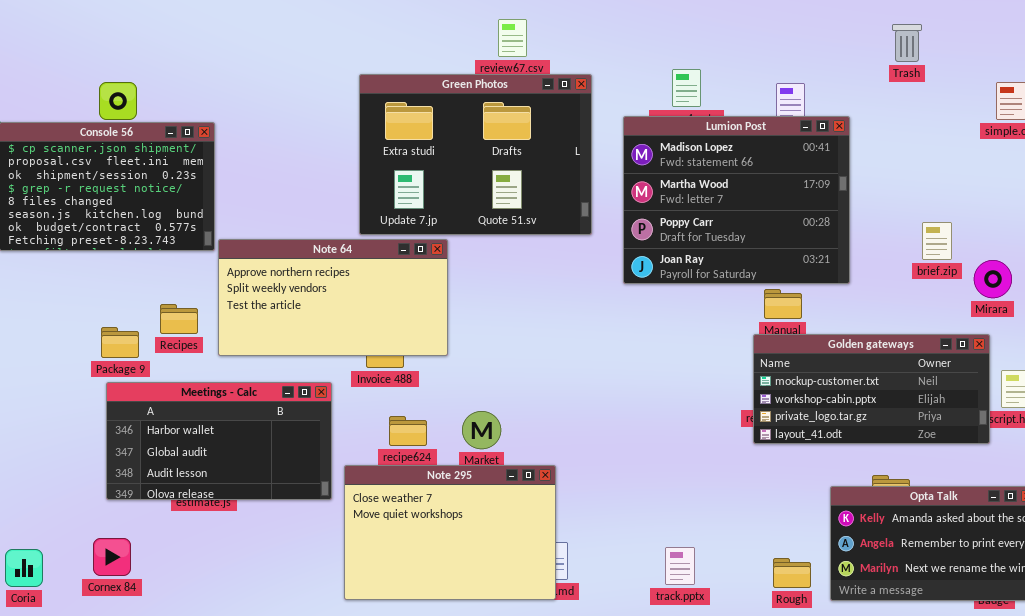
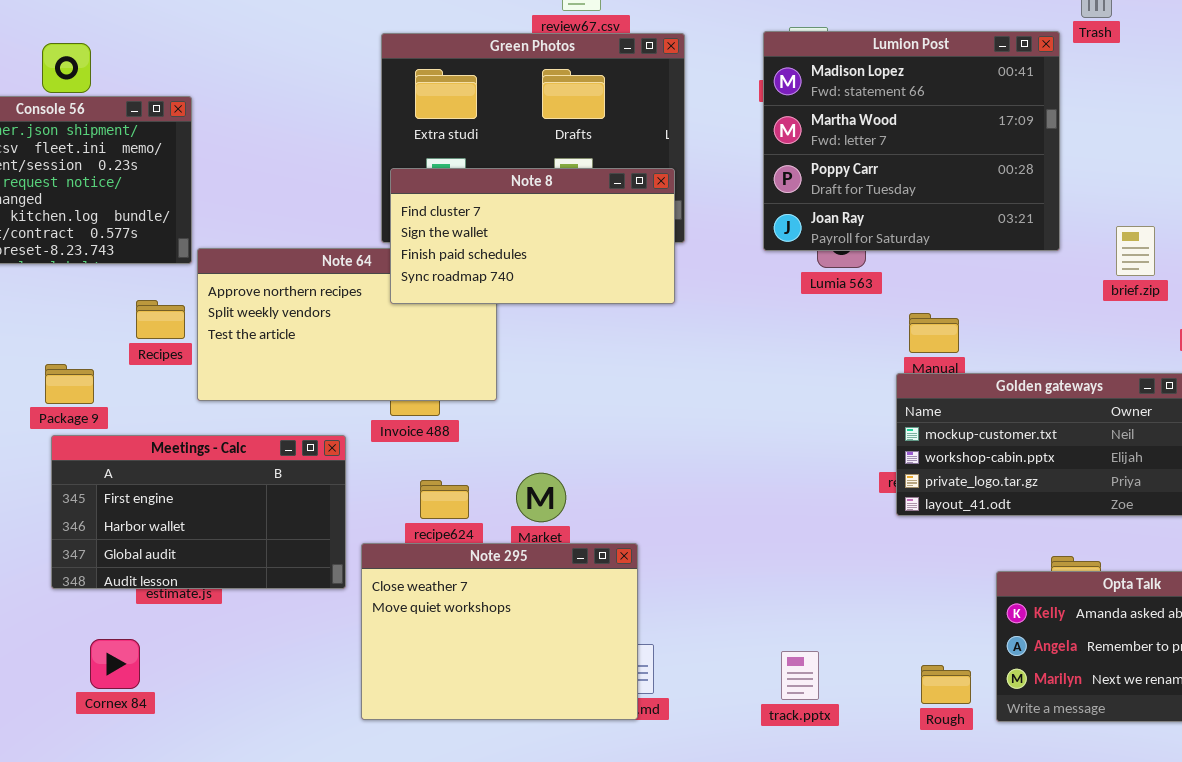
Lumion Post: [623,116,850,284] -> [763,31,1060,251], moved
Note 8: none -> [390,168,675,304], opened
Recipes: [160,304,198,334] -> [136,300,185,339], moved
Meetings - Calc: [106,382,332,500] -> [51,435,346,589], scrolled up 1 row
Cornex 84: [93,538,131,576] -> [90,639,140,689], moved

